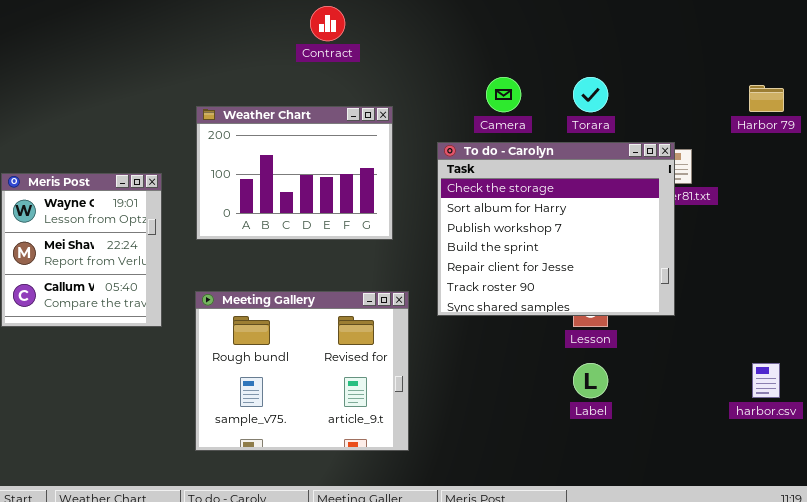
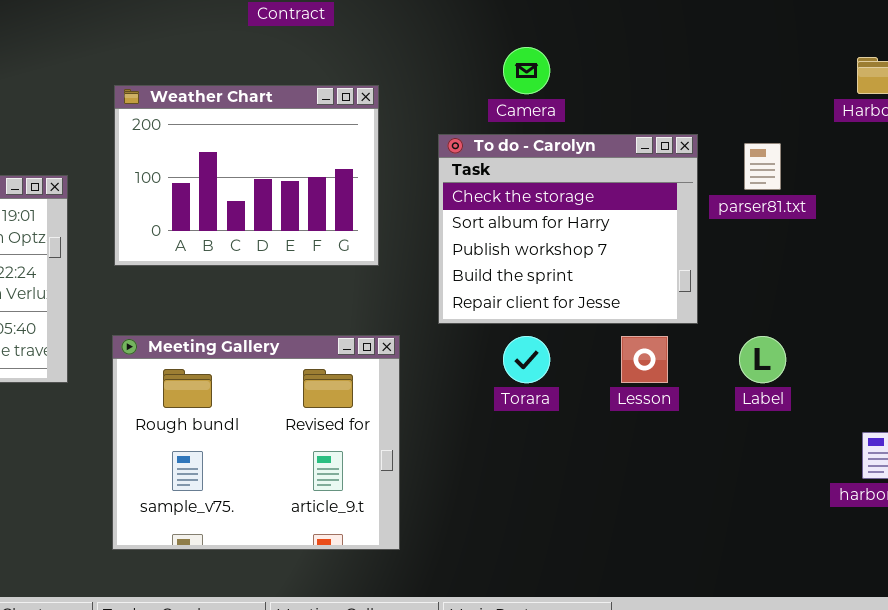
Torara: [573,77,608,112] -> [503,336,550,383], moved
To do - Carolyn: [437,142,675,316] -> [438,134,698,324], resized
Label: [573,363,608,398] -> [739,336,786,383], moved

